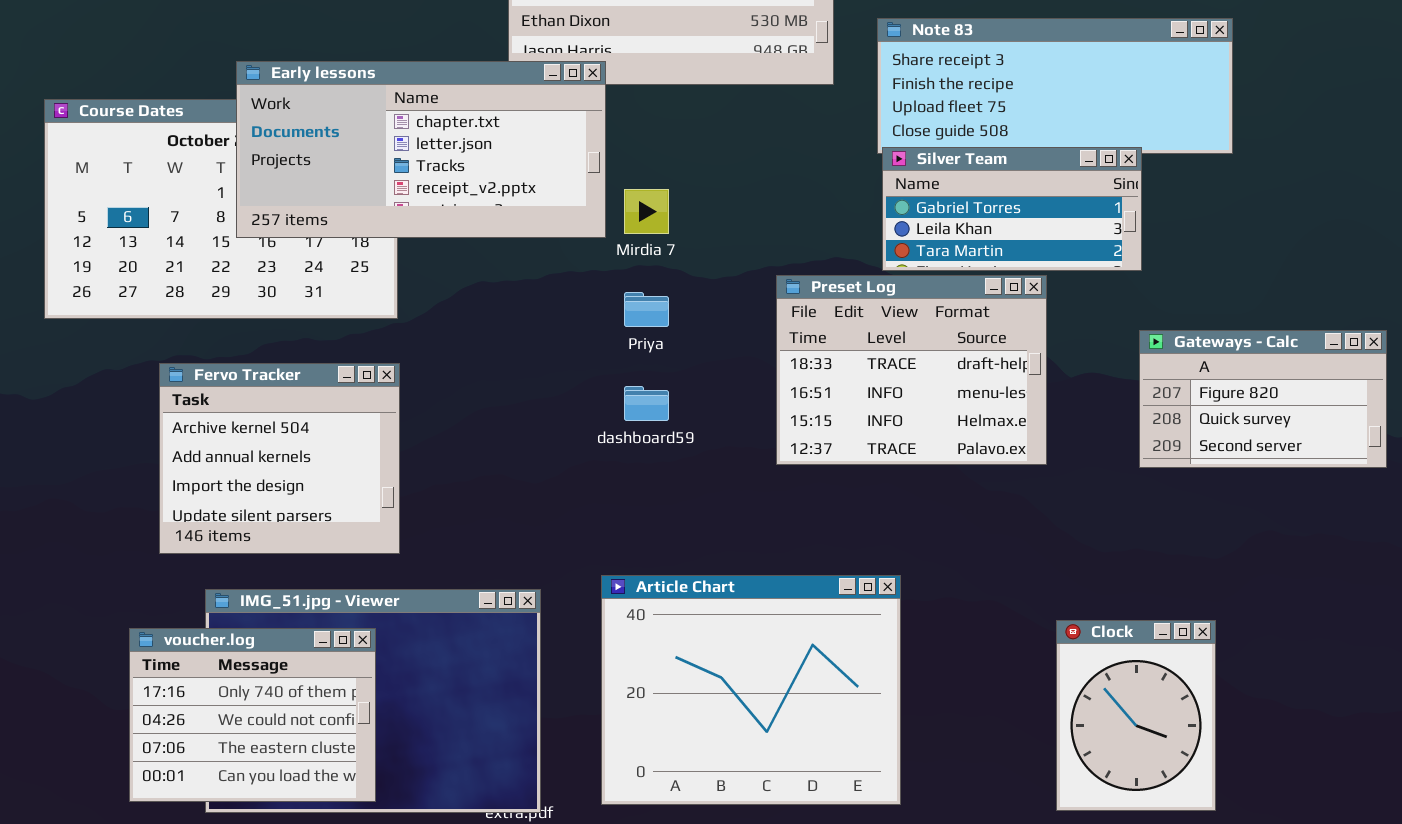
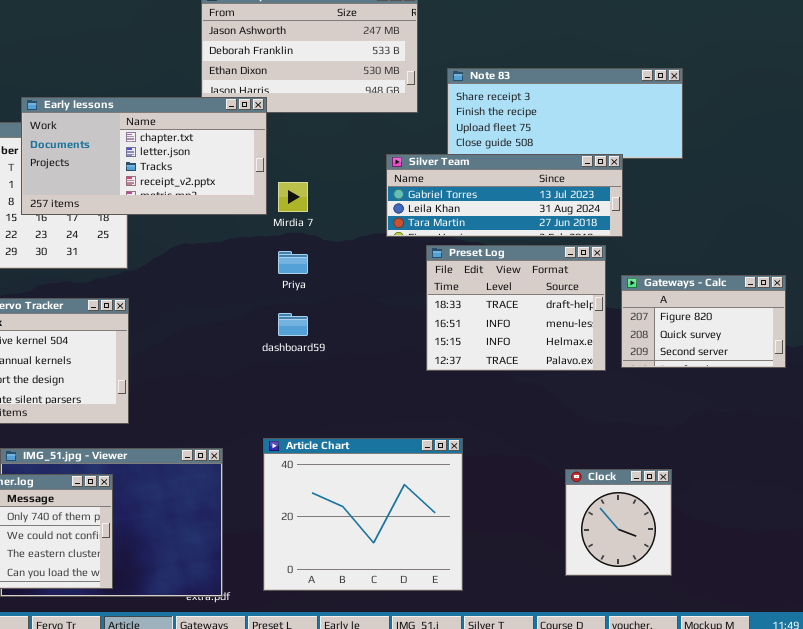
Silver Team: [882,147,1142,271] -> [386,154,623,237], resized
Preset Log: [776,275,1047,465] -> [426,245,606,371], moved
Clock: [1056,620,1216,811] -> [565,469,672,576], resized

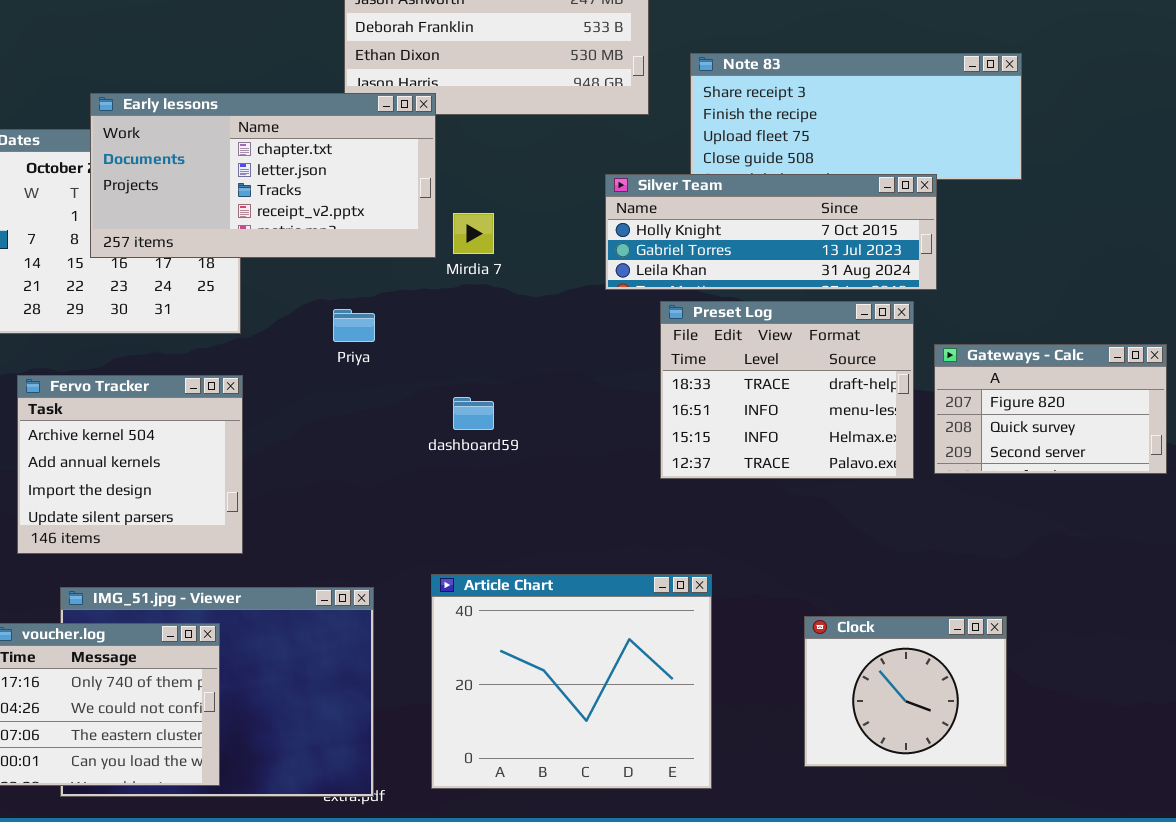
Silver Team: [386,154,623,237] -> [605,174,937,290], scrolled up 1 row
Priya: [278,251,308,274] -> [333,309,375,342], moved
Clock: [565,469,672,576] -> [804,616,1007,767], resized

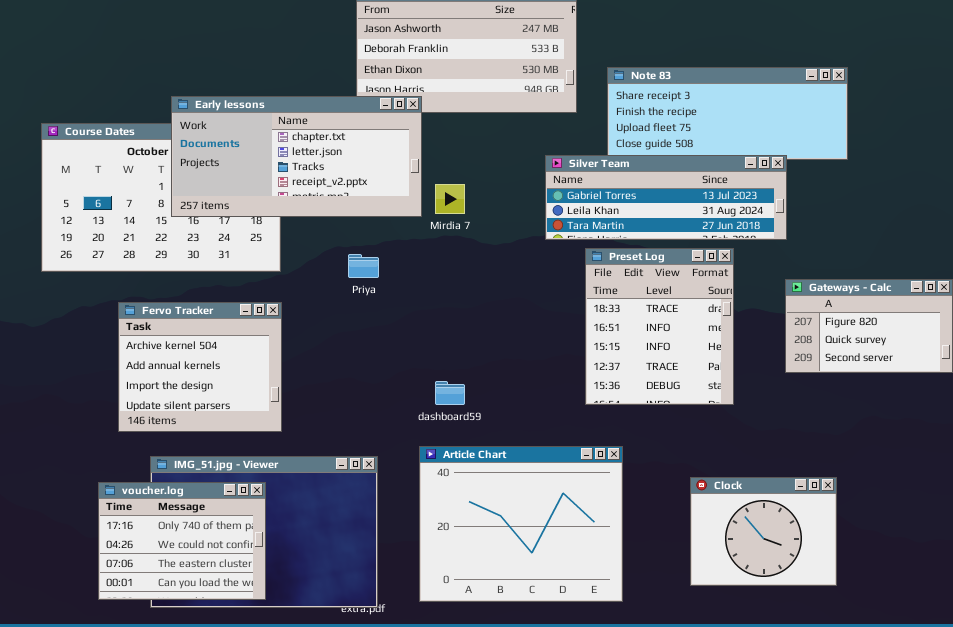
Silver Team: [605,174,937,290] -> [545,155,787,240], scrolled down 1 row
Preset Log: [660,301,914,479] -> [585,248,734,405], resized
dashboard59: [453,397,494,430] -> [435,381,465,405], moved

